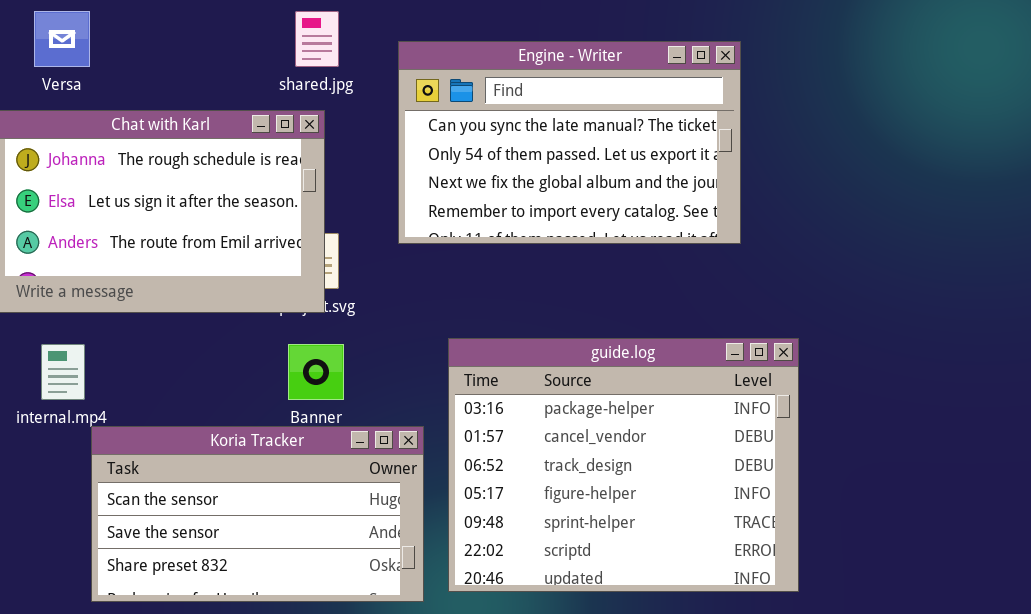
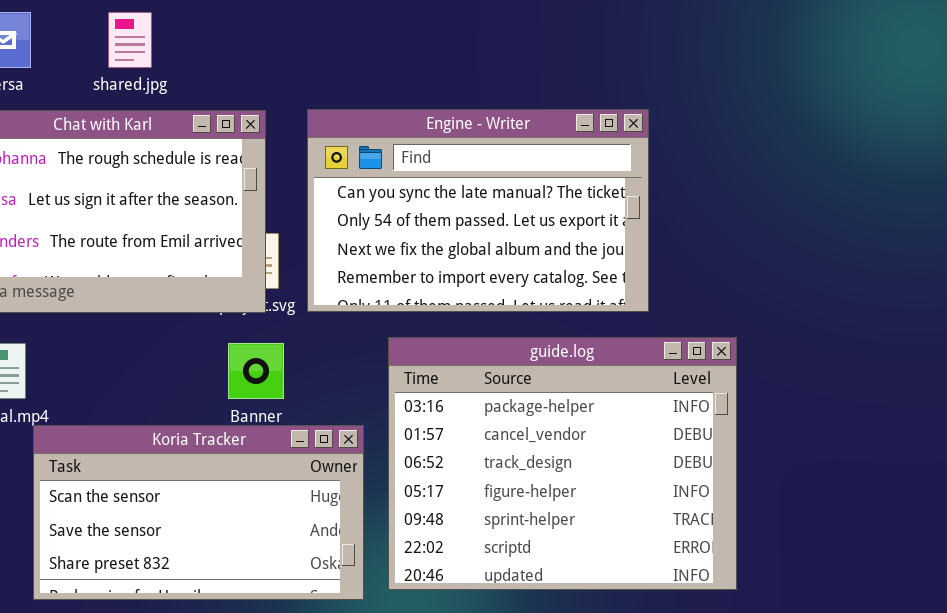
shared.jpg: [295,11,339,67] -> [108,12,152,68], moved
Engine - Writer: [398,41,741,244] -> [307,109,649,312], moved

